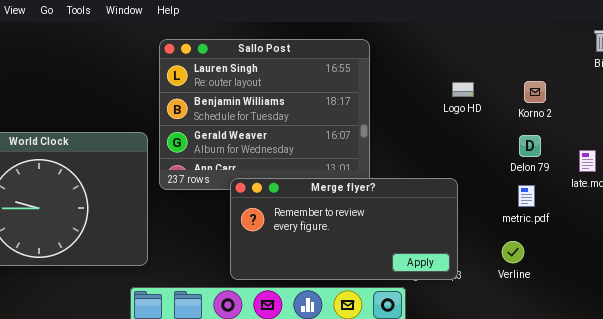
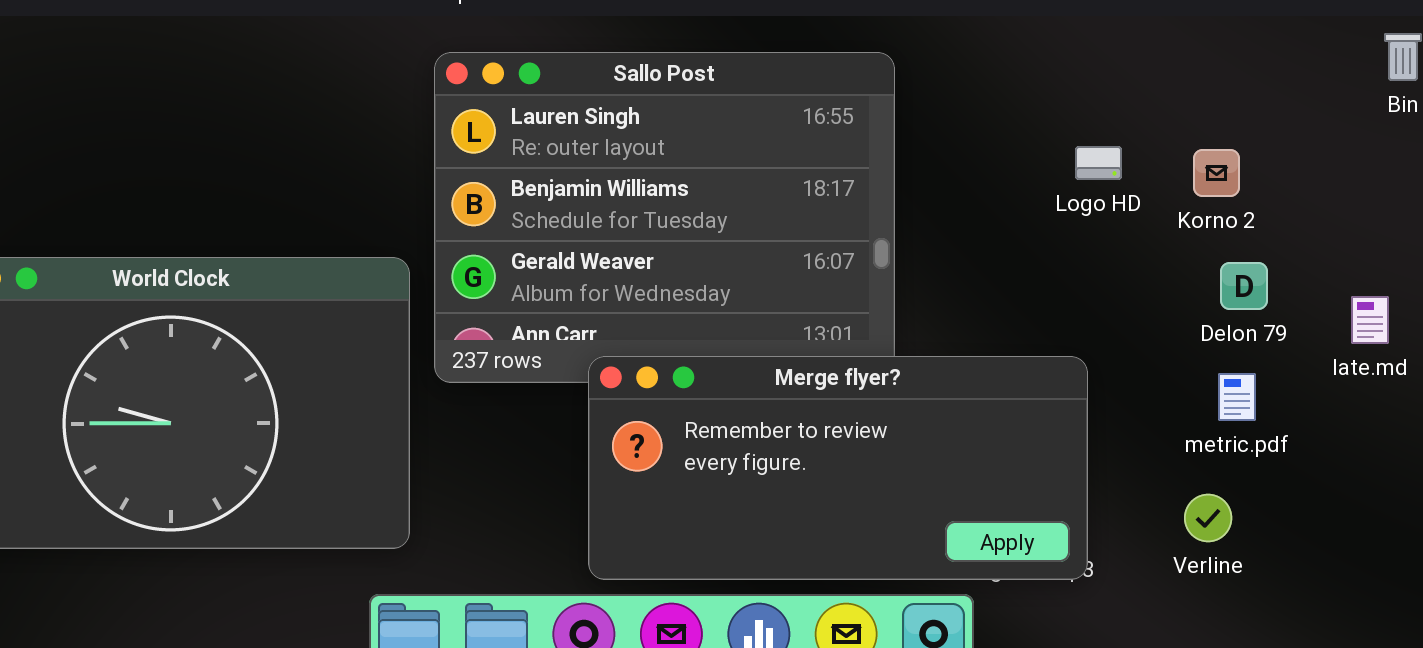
Korno 2: [524,81,546,103] -> [1193,149,1240,197], moved

